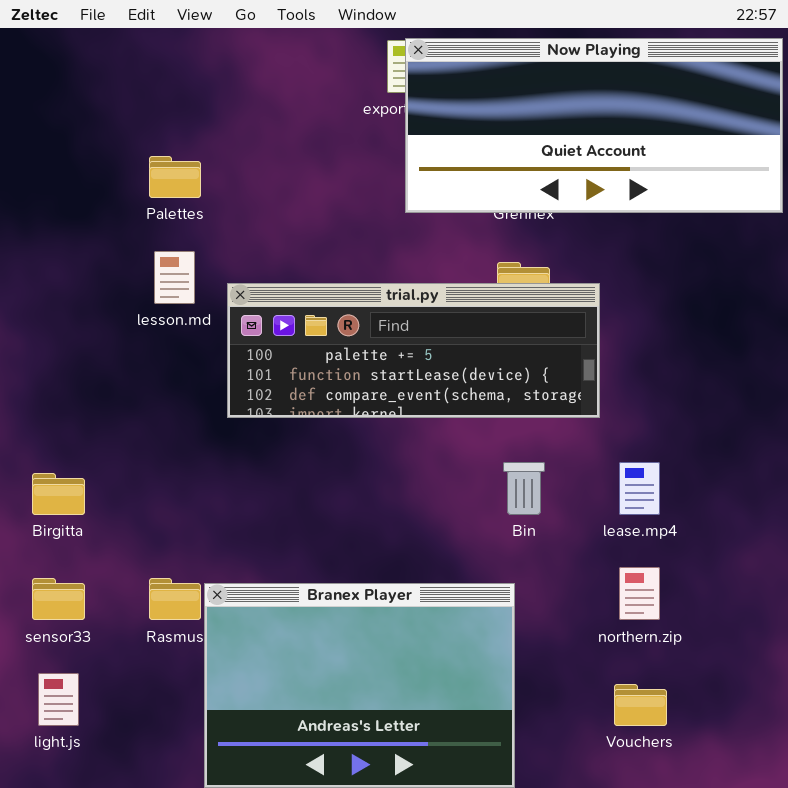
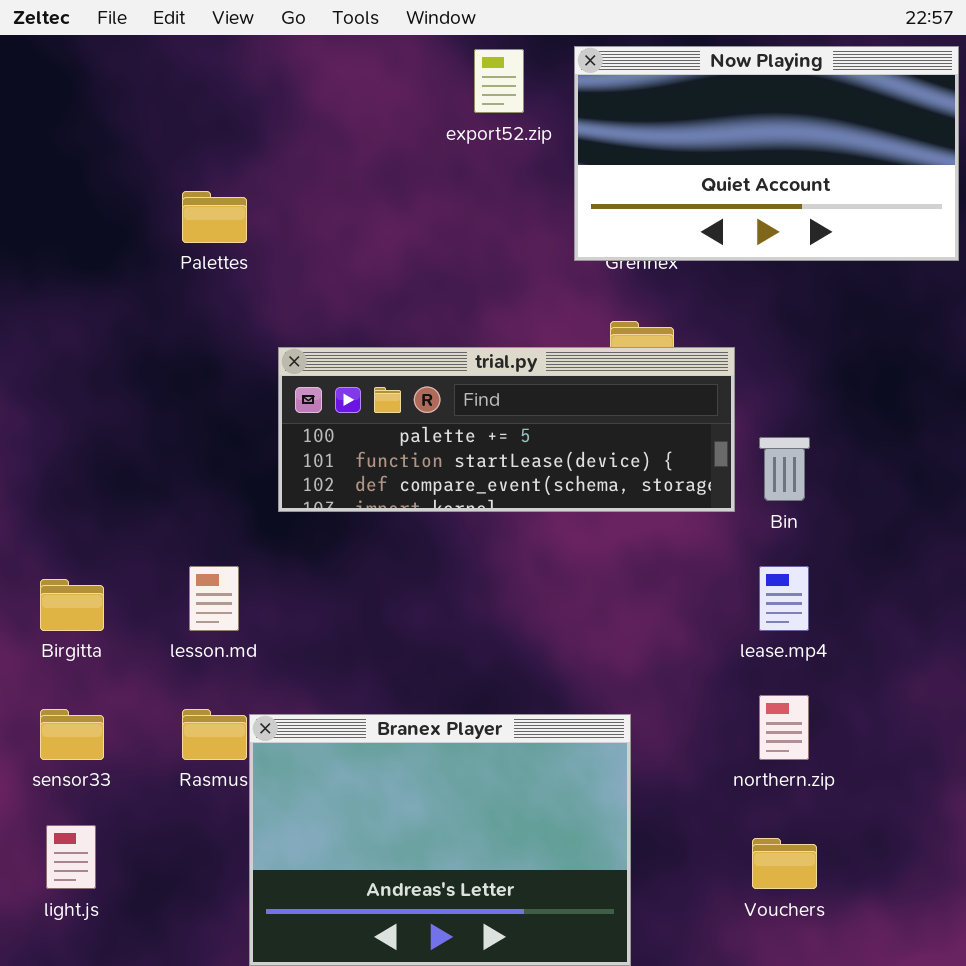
Now Playing: [405,38,783,213] -> [574,46,959,261], resized
lesson.md: [154,251,195,304] -> [189,566,239,631], moved
Bin: [503,462,545,515] -> [759,437,810,501], moved

